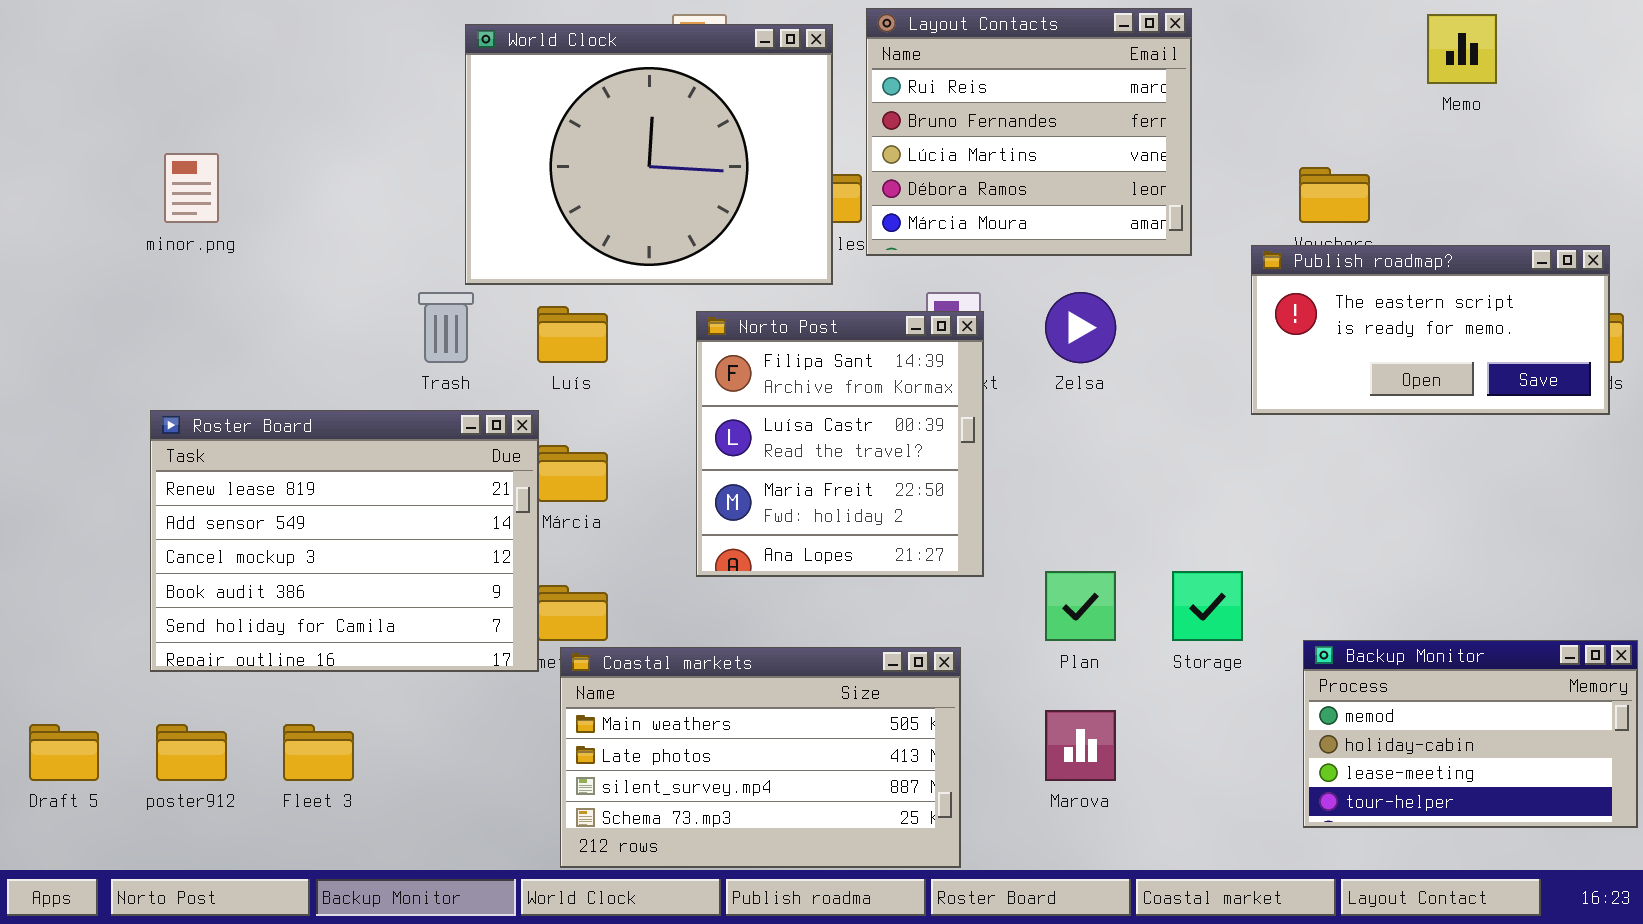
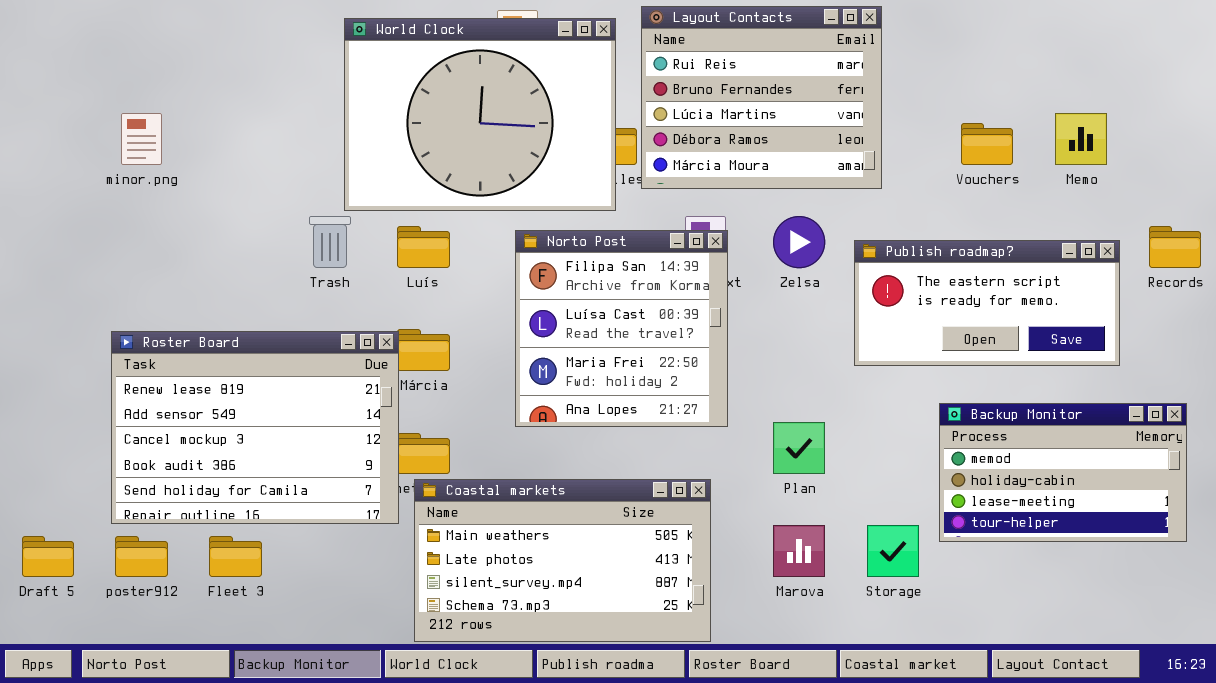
Memo: [1427,14,1497,84] -> [1055,113,1107,165], moved
Publish roadmap?: [1251,245,1610,415] -> [854,240,1120,366], moved
Roster Board: [150,410,539,672] -> [111,331,399,524], moved
Storage: [1172,571,1243,641] -> [867,525,919,577], moved
Backup Monitor: [1303,640,1638,828] -> [939,403,1187,542], moved

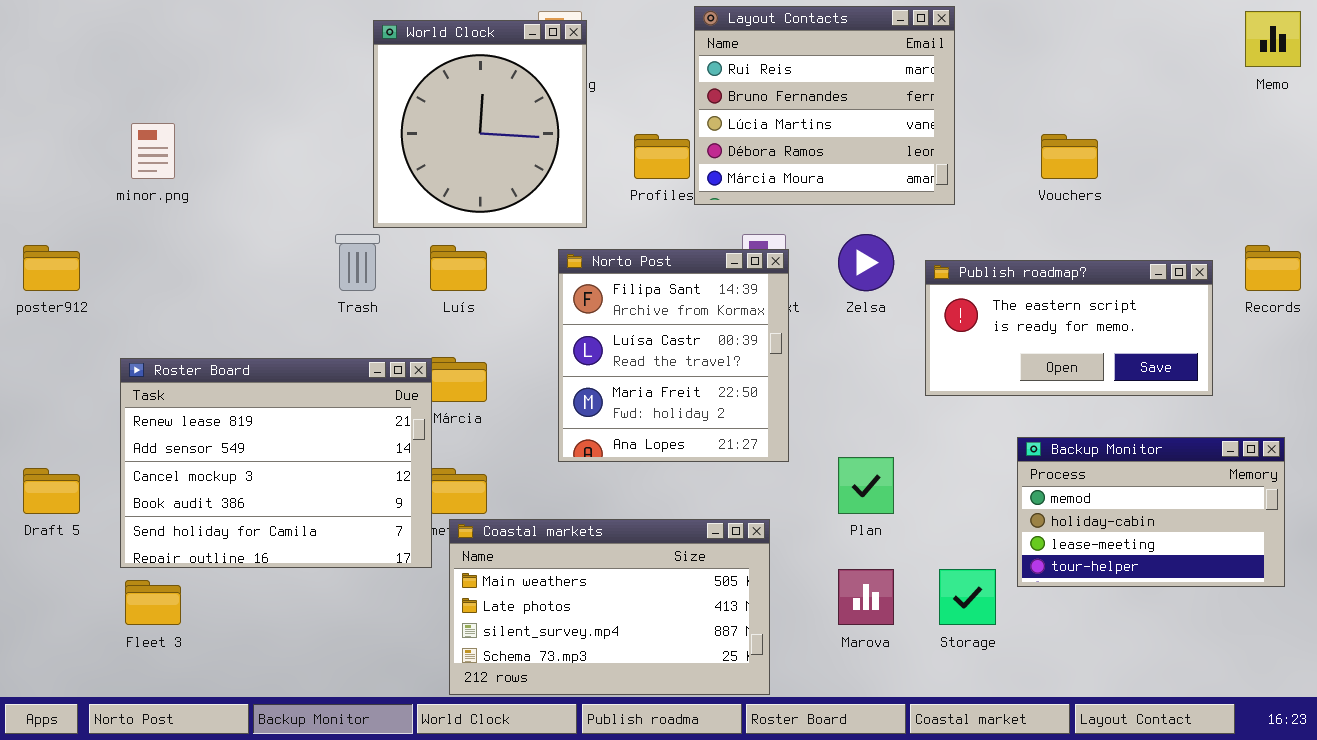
World Clock: [344,18,616,211] -> [373,20,587,228], resized
Memo: [1055,113,1107,165] -> [1245,11,1301,67], moved
Draft 5: [22,536,74,577] -> [23,468,80,514], moved
poster912: [115,536,168,577] -> [23,245,80,291], moved
Fleet 3: [209,536,262,577] -> [125,580,181,625], moved

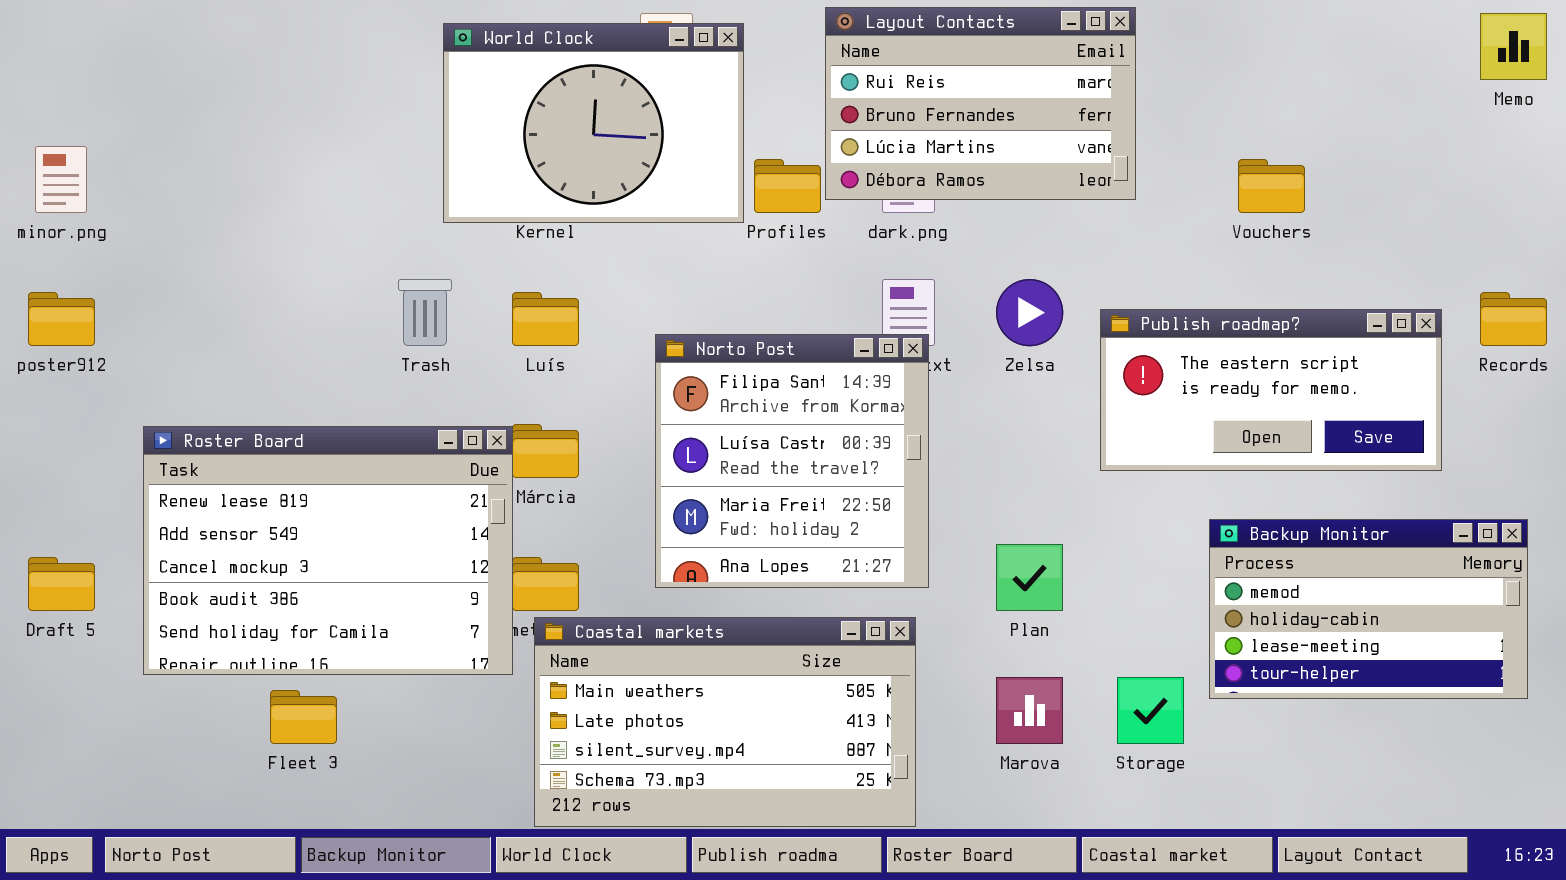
Layout Contacts: [694,6,955,205] -> [825,7,1136,200], resized
World Clock: [373,20,587,228] -> [443,23,744,223], resized
minor.png: [131,123,175,179] -> [35,146,87,213], moved
Norto Post: [558,249,789,462] -> [655,334,929,588], moved
Fleet 3: [125,580,181,625] -> [270,690,337,744], moved

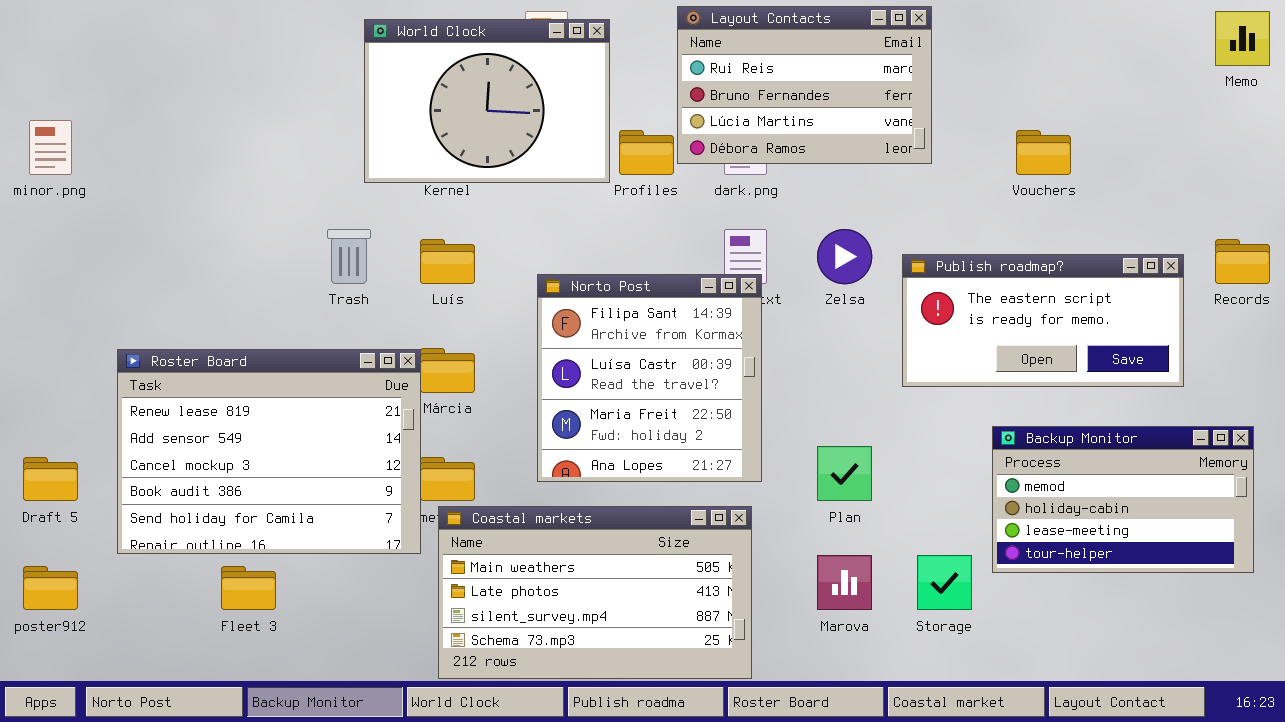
poster912: [28,292,95,346] -> [23,566,78,610], moved

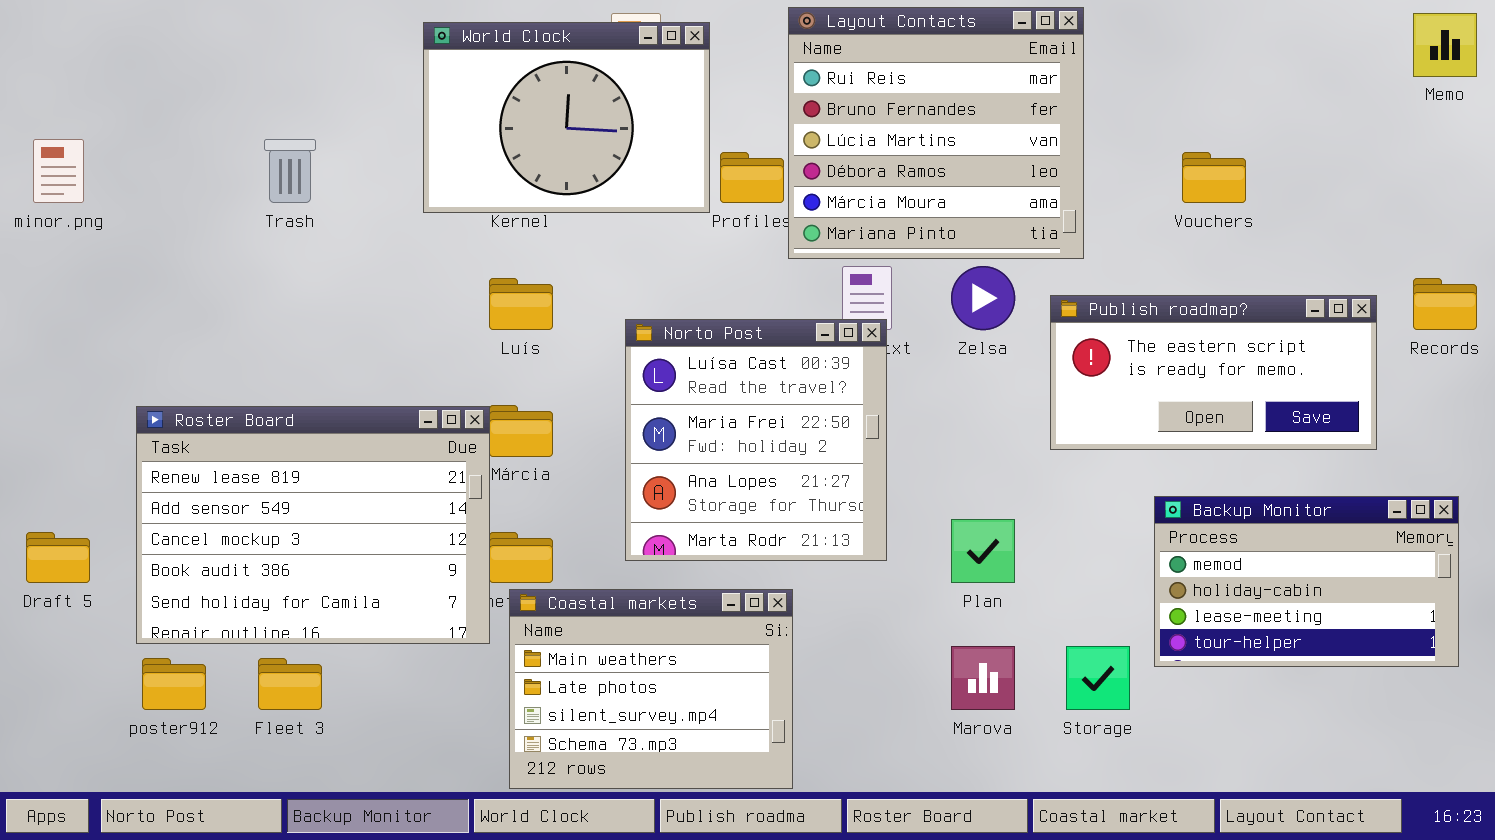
Layout Contacts: [677,6,932,164] -> [788,7,1084,259], resized
Trash: [327,229,371,284] -> [264,139,316,203], moved
Norto Post: [537,274,762,482] -> [625,319,887,561], scrolled down 1 row
Coastal markets: [438,506,752,679] -> [509,589,793,789], resized
poster912: [23,566,78,610] -> [142,658,206,710], moved

